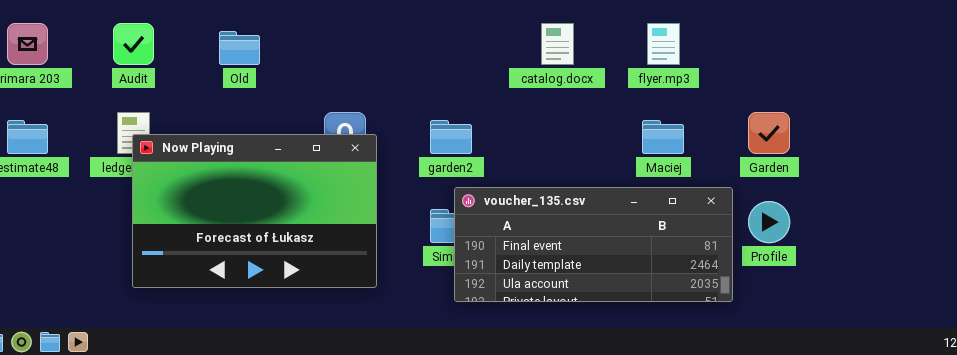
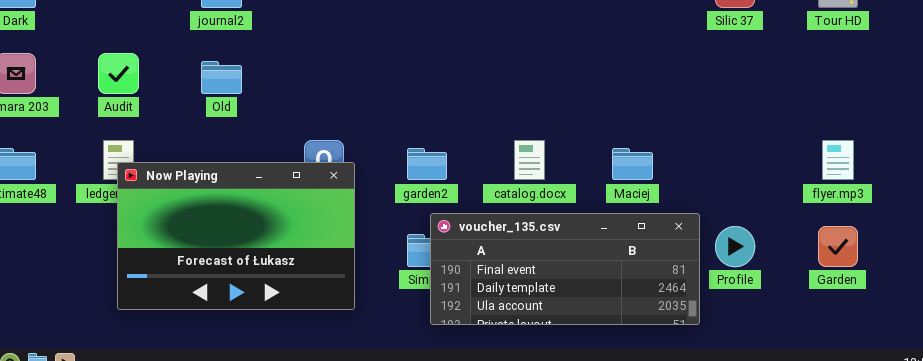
catalog.docx: [541,23,574,65] -> [514,140,545,180], moved
flyer.mp3: [647,23,680,65] -> [822,140,854,180], moved
Garden: [748,112,790,154] -> [818,226,858,267], moved

